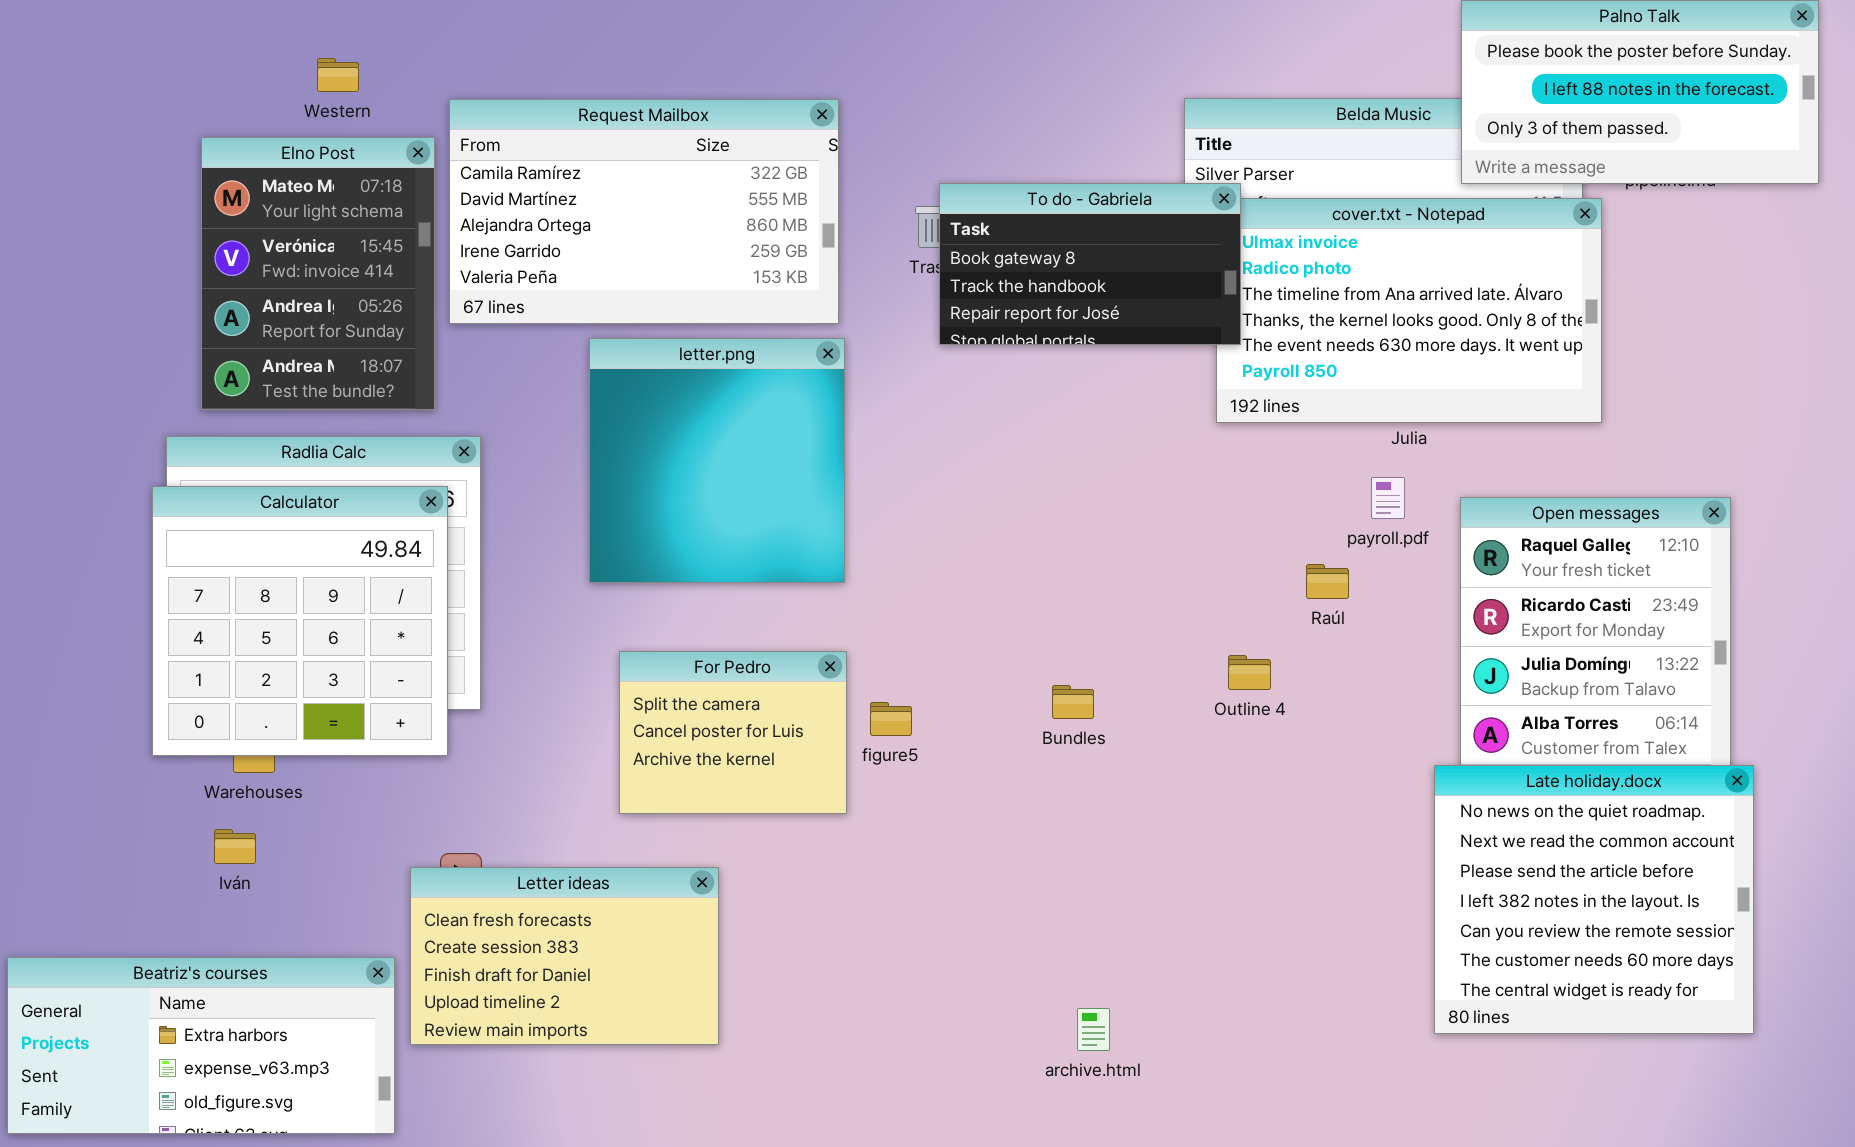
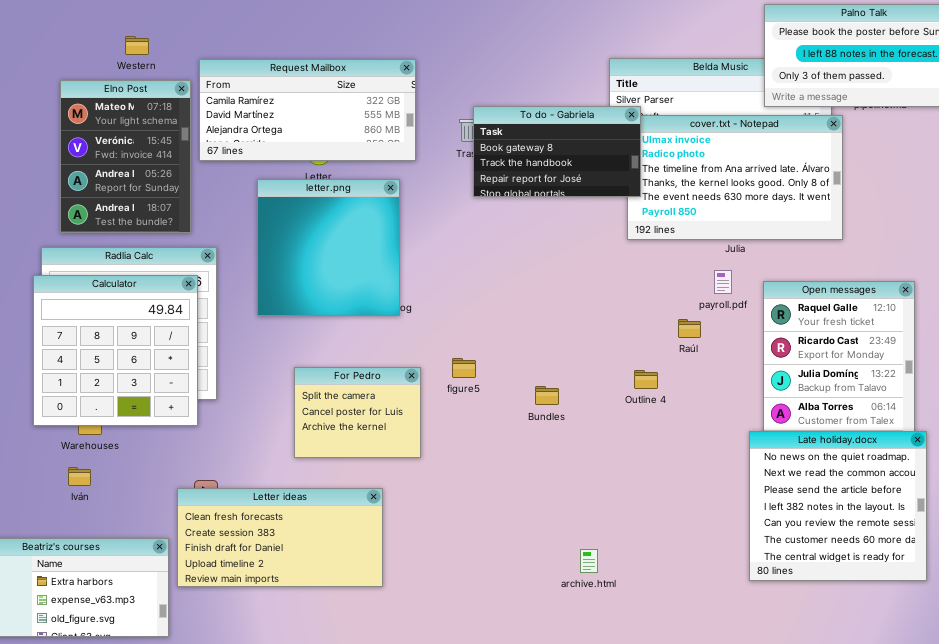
Request Mailbox: [449,99,839,324] -> [199,59,416,161], resized
letter.png: [589,338,845,583] -> [257,179,400,316], moved
figure5: [870,702,912,736] -> [452,358,476,378], moved
Letter ideas: [410,867,719,1045] -> [177,488,383,587], resized
archive.html: [1077,1008,1110,1051] -> [580,549,598,573], moved

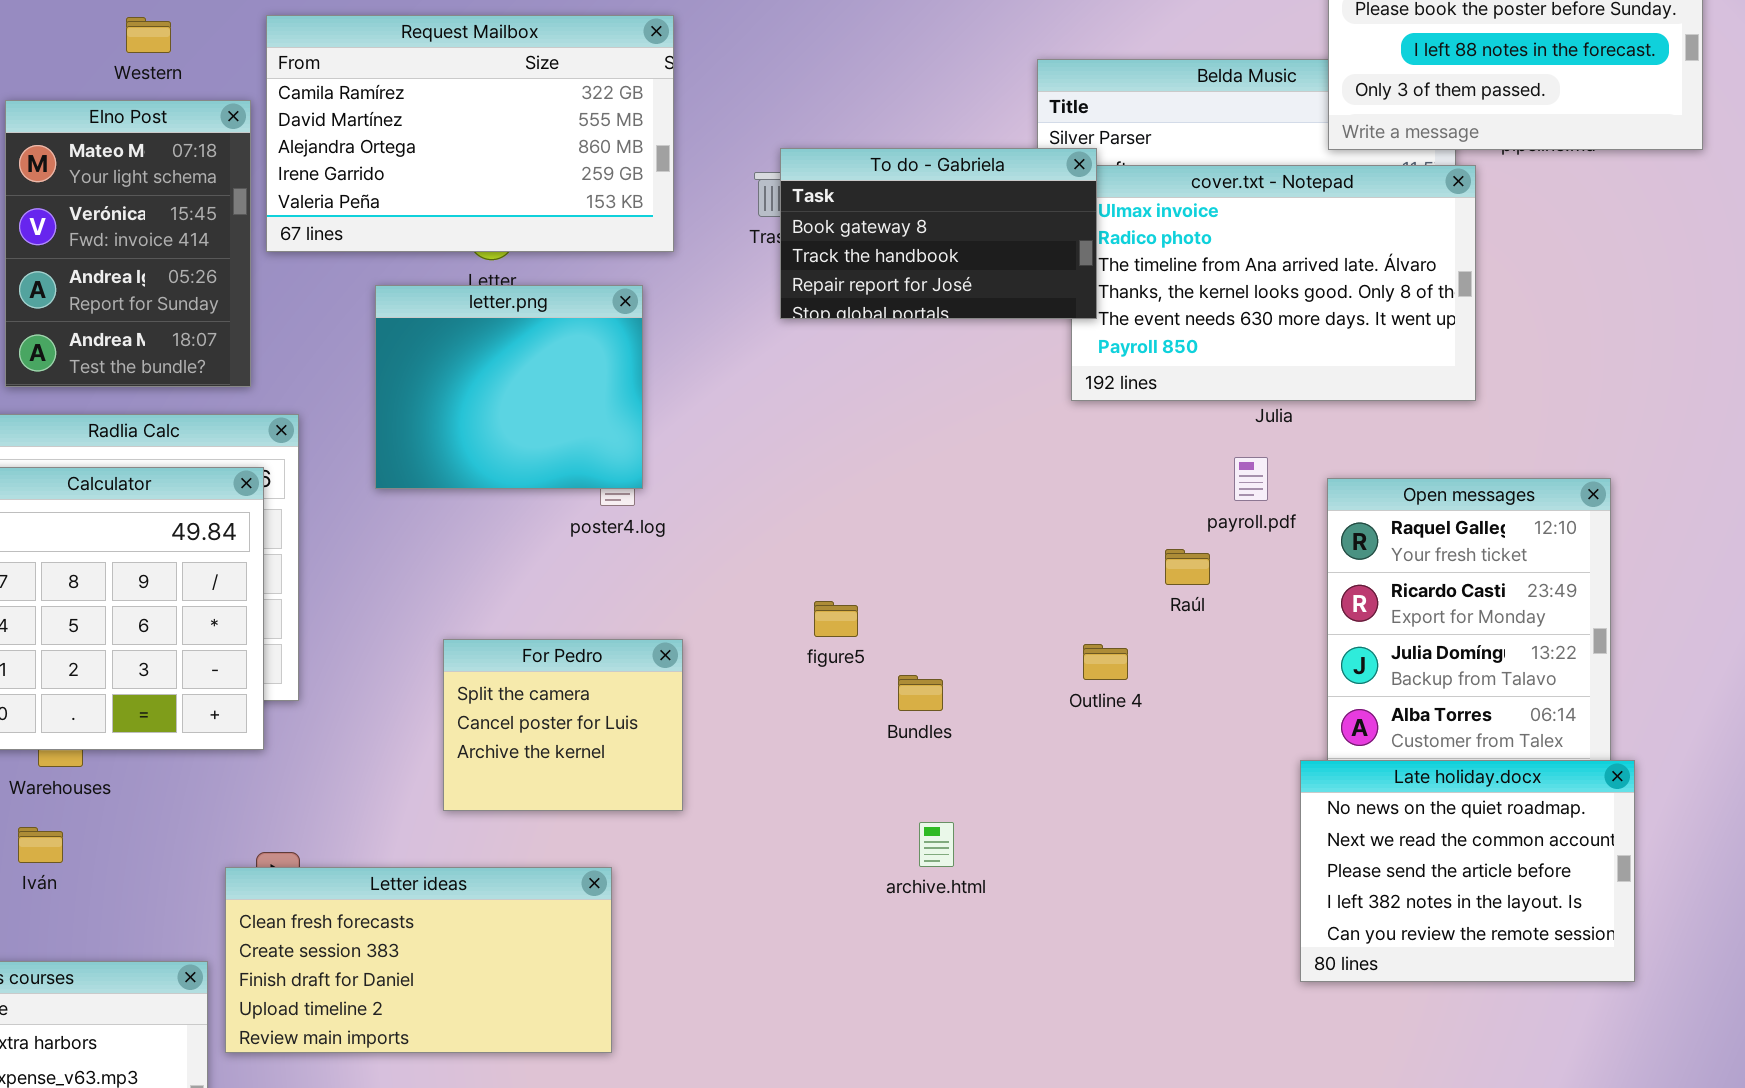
Request Mailbox: [199,59,416,161] -> [266,15,674,252], resized
letter.png: [257,179,400,316] -> [375,285,643,489], resized
figure5: [452,358,476,378] -> [814,601,858,637], moved
Late holiday.docx: [749,431,927,581] -> [1300,760,1635,982], resized
archive.html: [580,549,598,573] -> [919,822,954,867], moved

